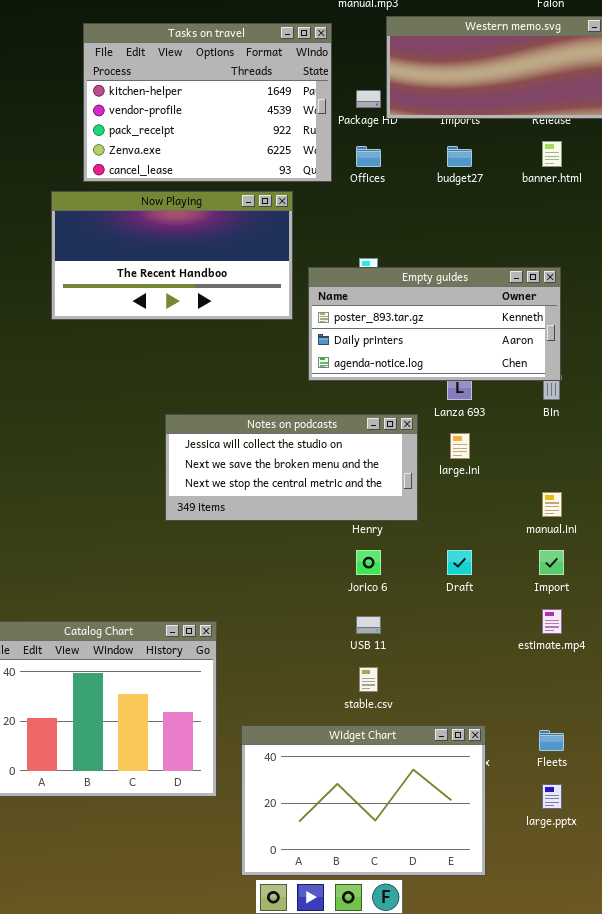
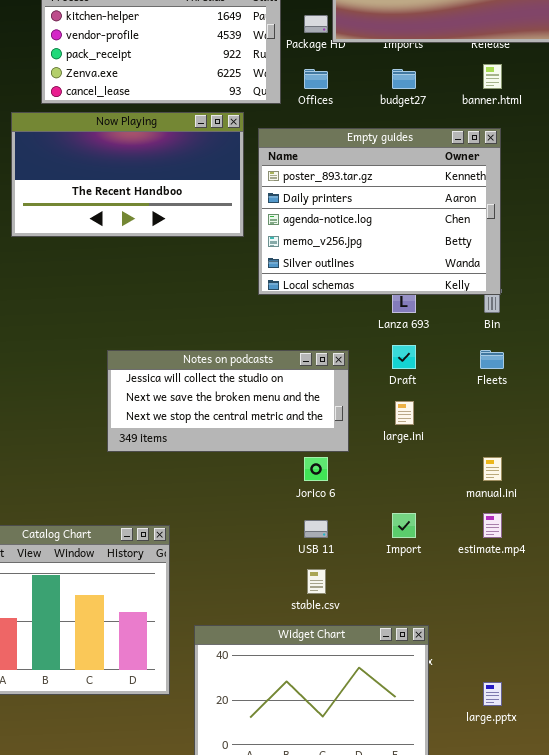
Empty guides: [308,267,561,381] -> [258,128,501,295], resized
Notes on podcasts: [165,414,418,521] -> [107,350,349,452], moved
large.ini: [450,433,470,459] -> [395,401,414,425], moved
manual.ini: [542,492,562,517] -> [483,457,502,481], moved
Draft: [447,550,472,575] -> [392,345,416,369], moved
Import: [539,550,564,575] -> [392,513,416,538], moved
Fleets: [539,730,564,751] -> [480,350,504,369], moved

